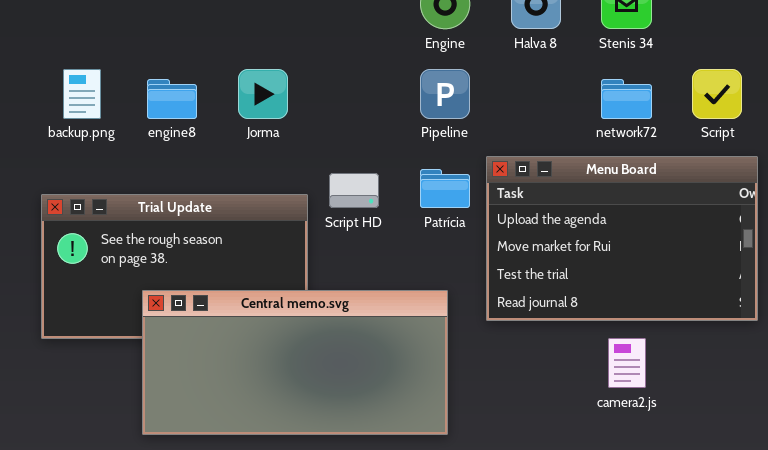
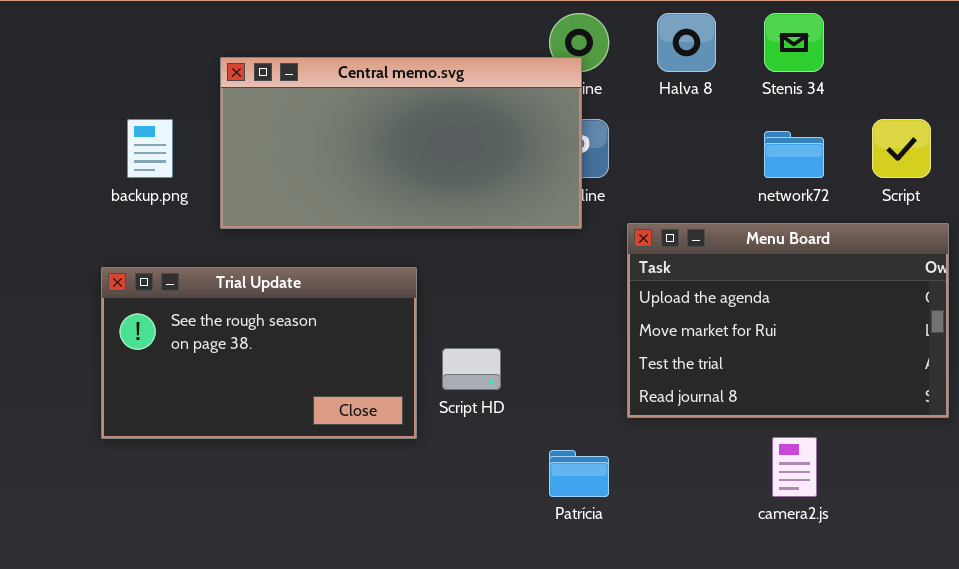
Patrícia: [420,169,470,208] -> [549,450,609,497], moved
Script HD: [329,173,379,208] -> [442,348,501,390], moved
Central memo.svg: [142,290,448,435] -> [220,57,582,229], moved

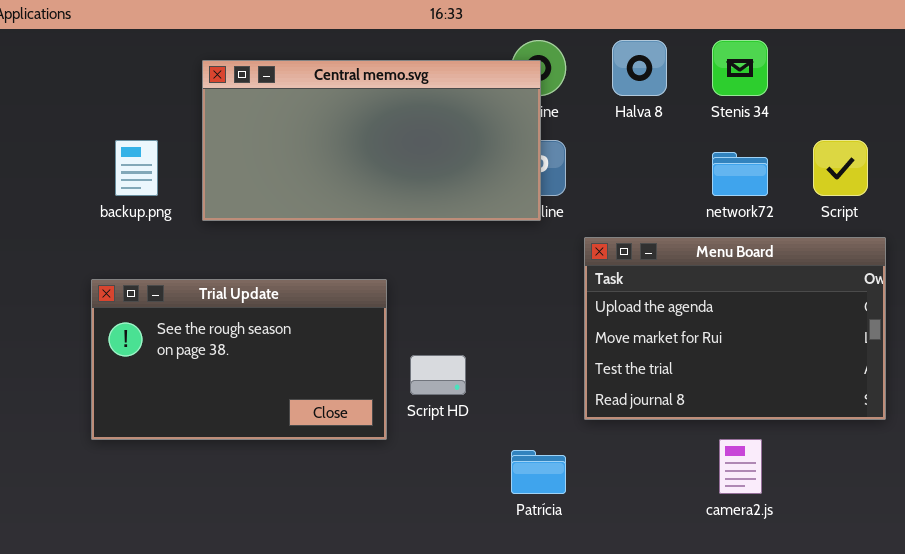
Central memo.svg: [220,57,582,229] -> [202,60,541,221], moved

